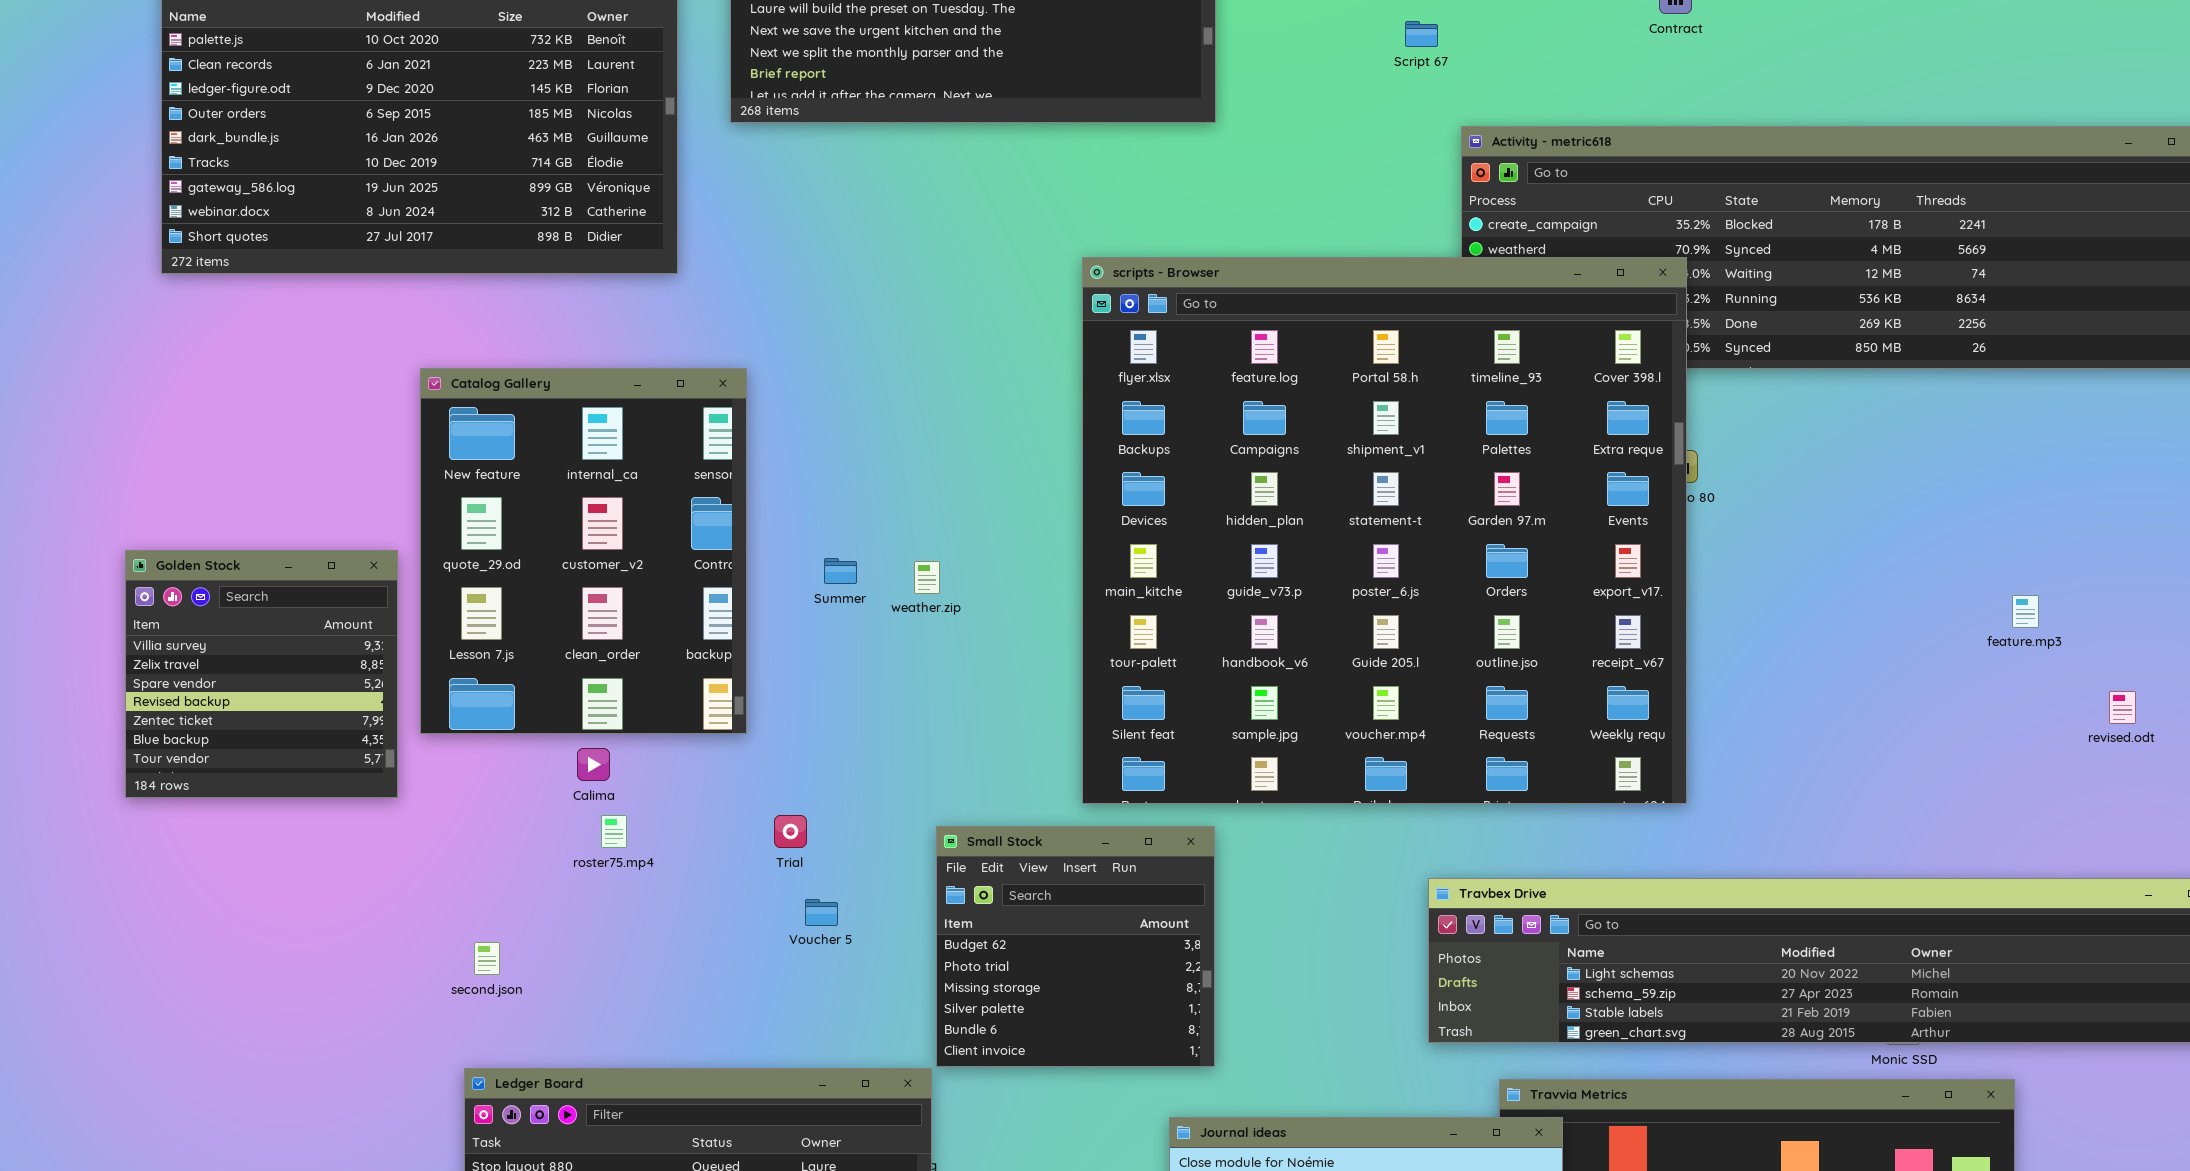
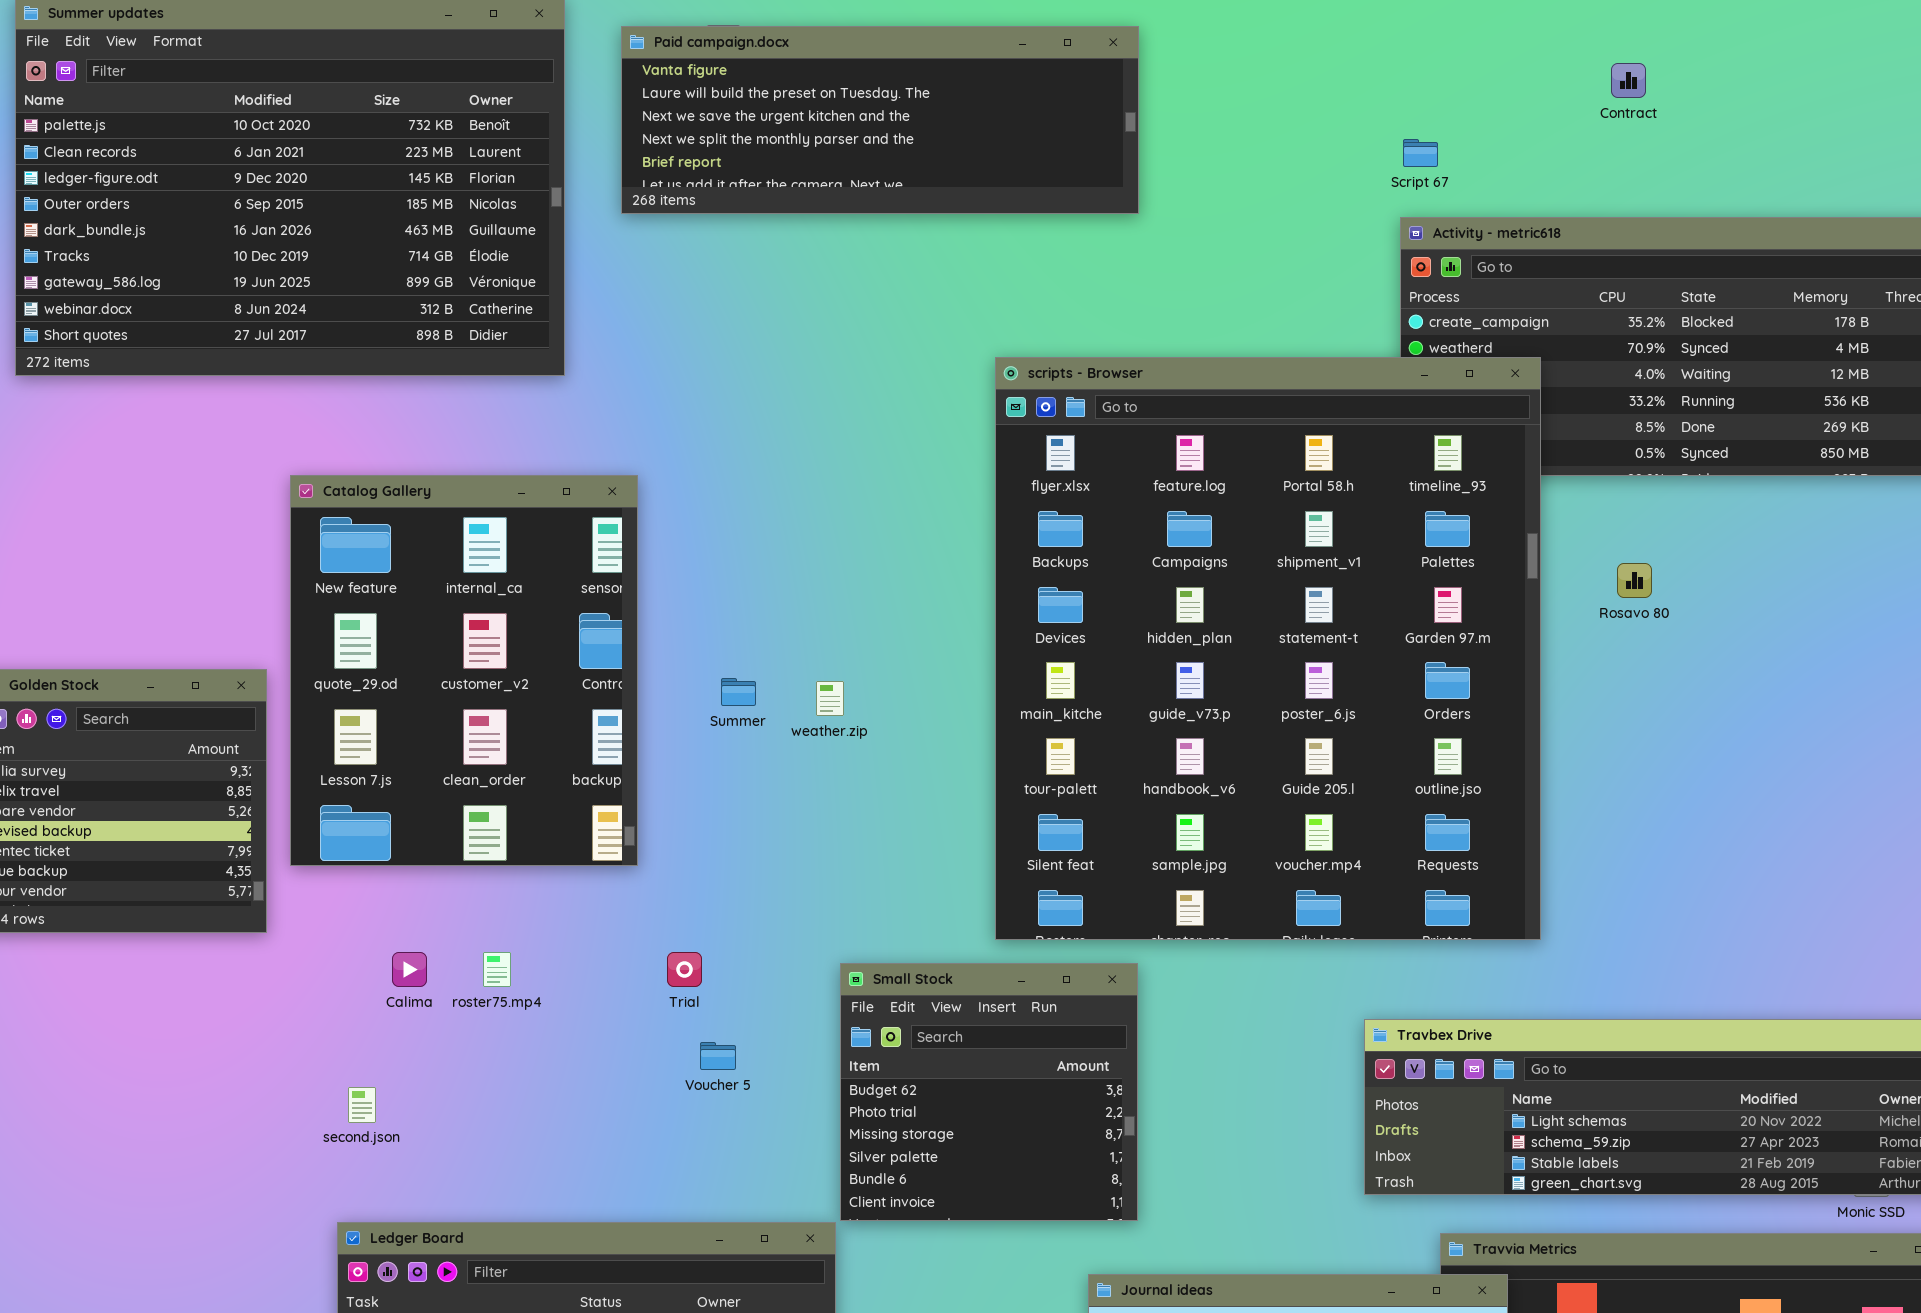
Script 67: [1405,21,1438,47] -> [1403,139,1438,167], moved
scripts - Browser: [1082,257,1687,804] -> [995,357,1541,940], resized
Calima: [577,748,610,781] -> [392,952,427,987], moved

